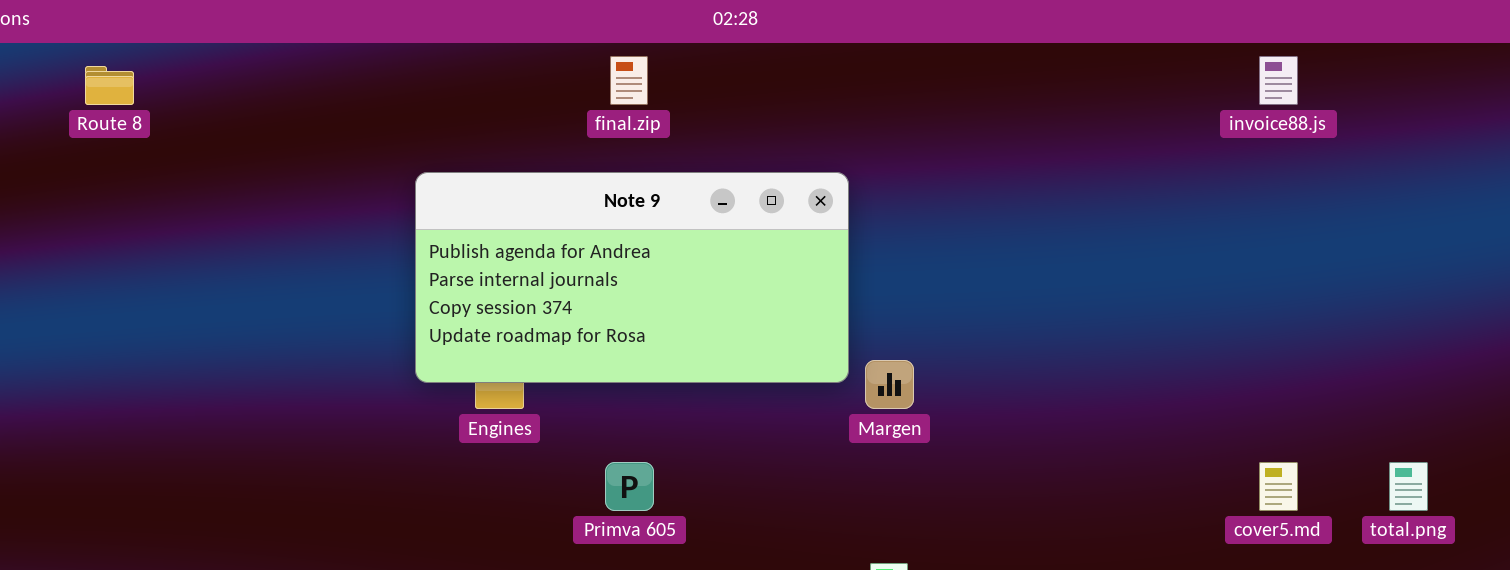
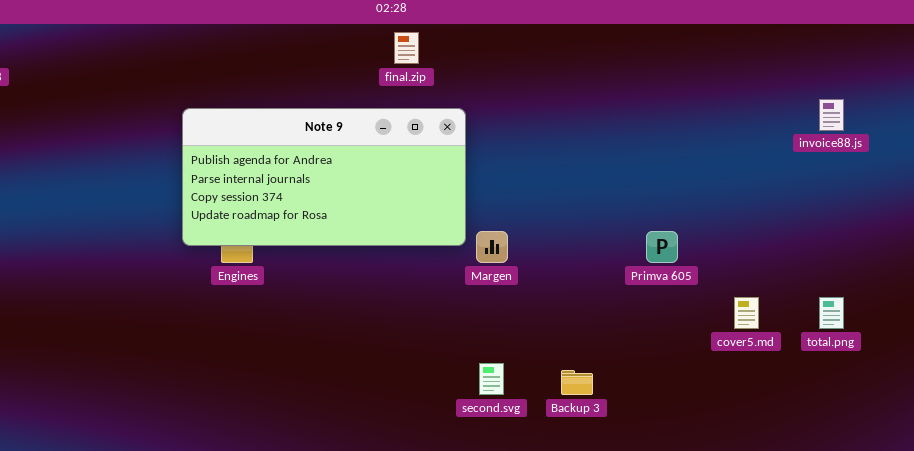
final.zip: [610,56,648,105] -> [394,32,419,64], moved
invoice88.js: [1259,56,1298,105] -> [819,99,844,131], moved
Primva 605: [605,462,654,511] -> [646,231,678,263], moved

